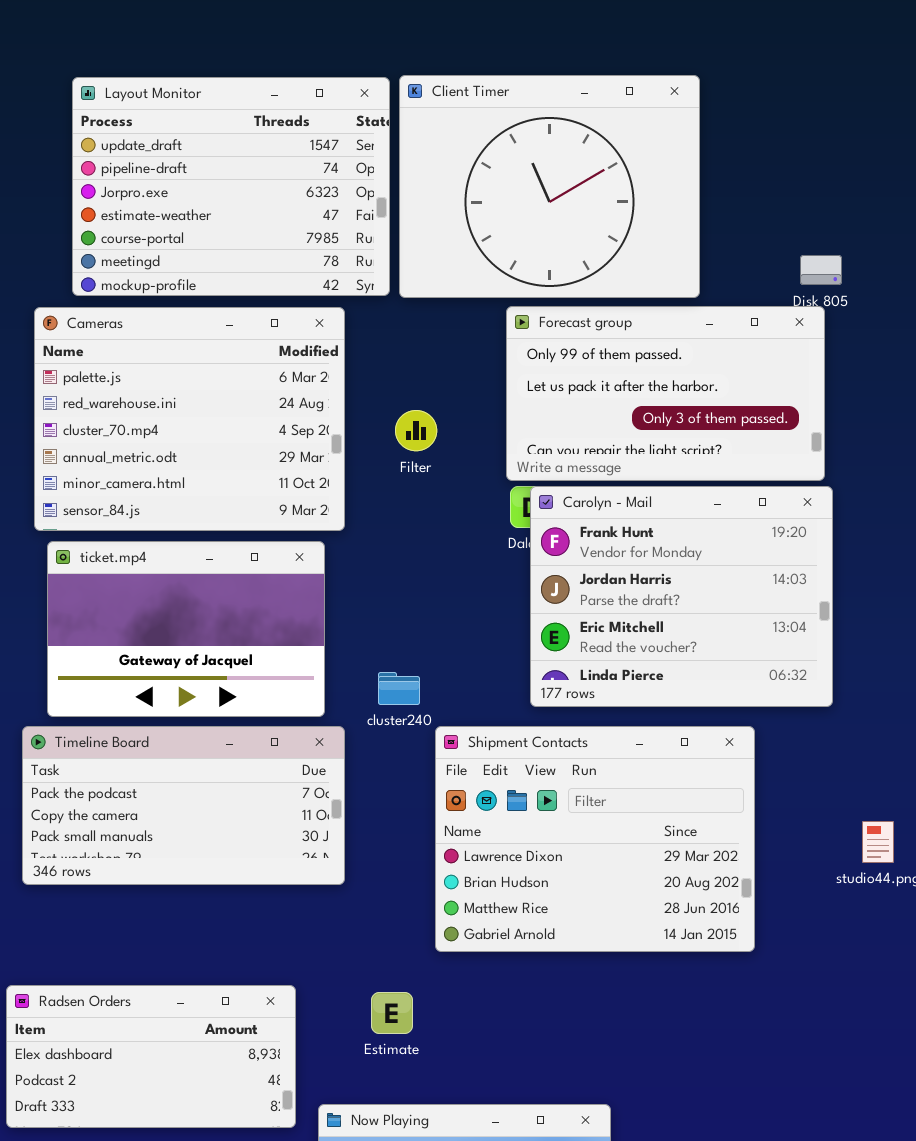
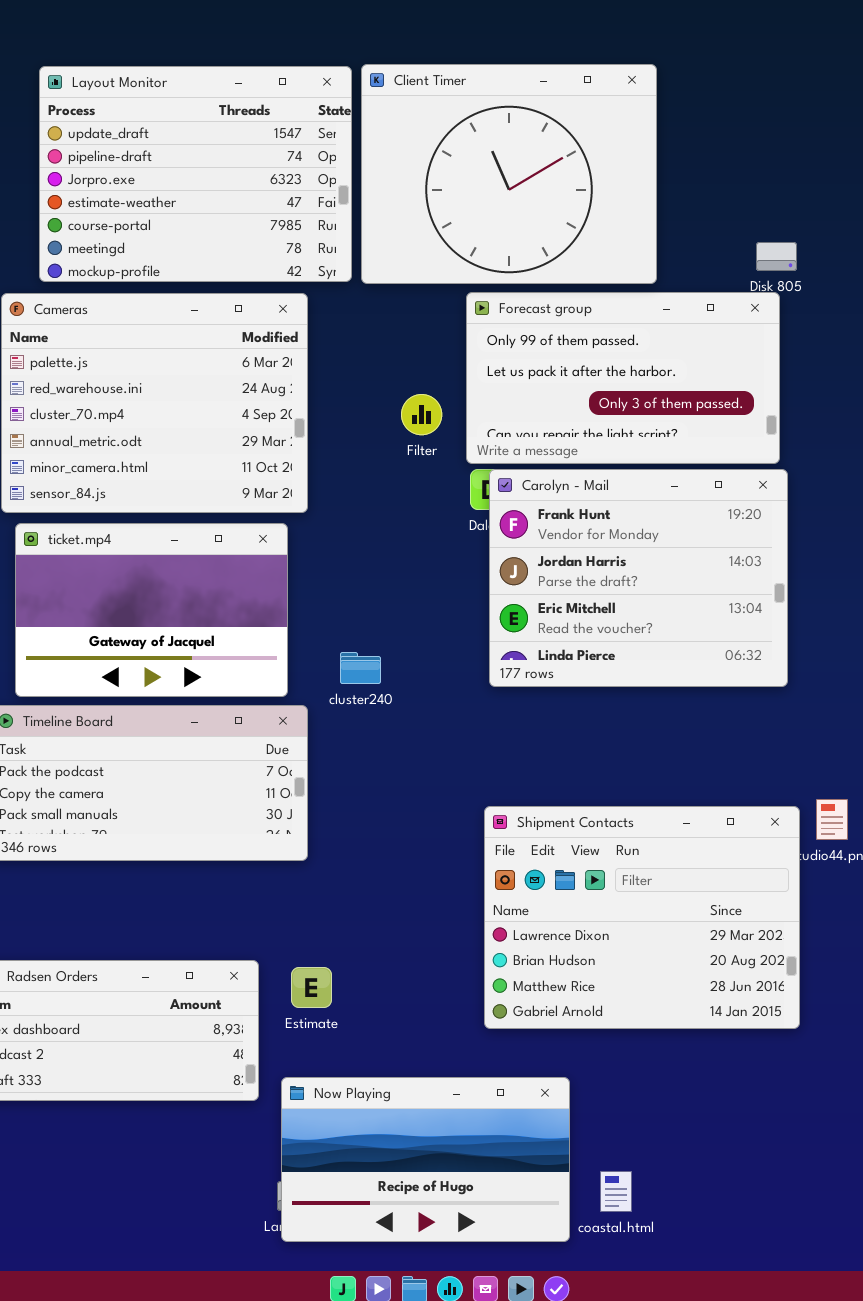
Filter: [395,410,437,451] -> [401,394,442,435], moved
Shipment Contacts: [435,726,755,952] -> [484,806,800,1029], moved
Estimate: [371,992,413,1034] -> [291,967,332,1008], moved

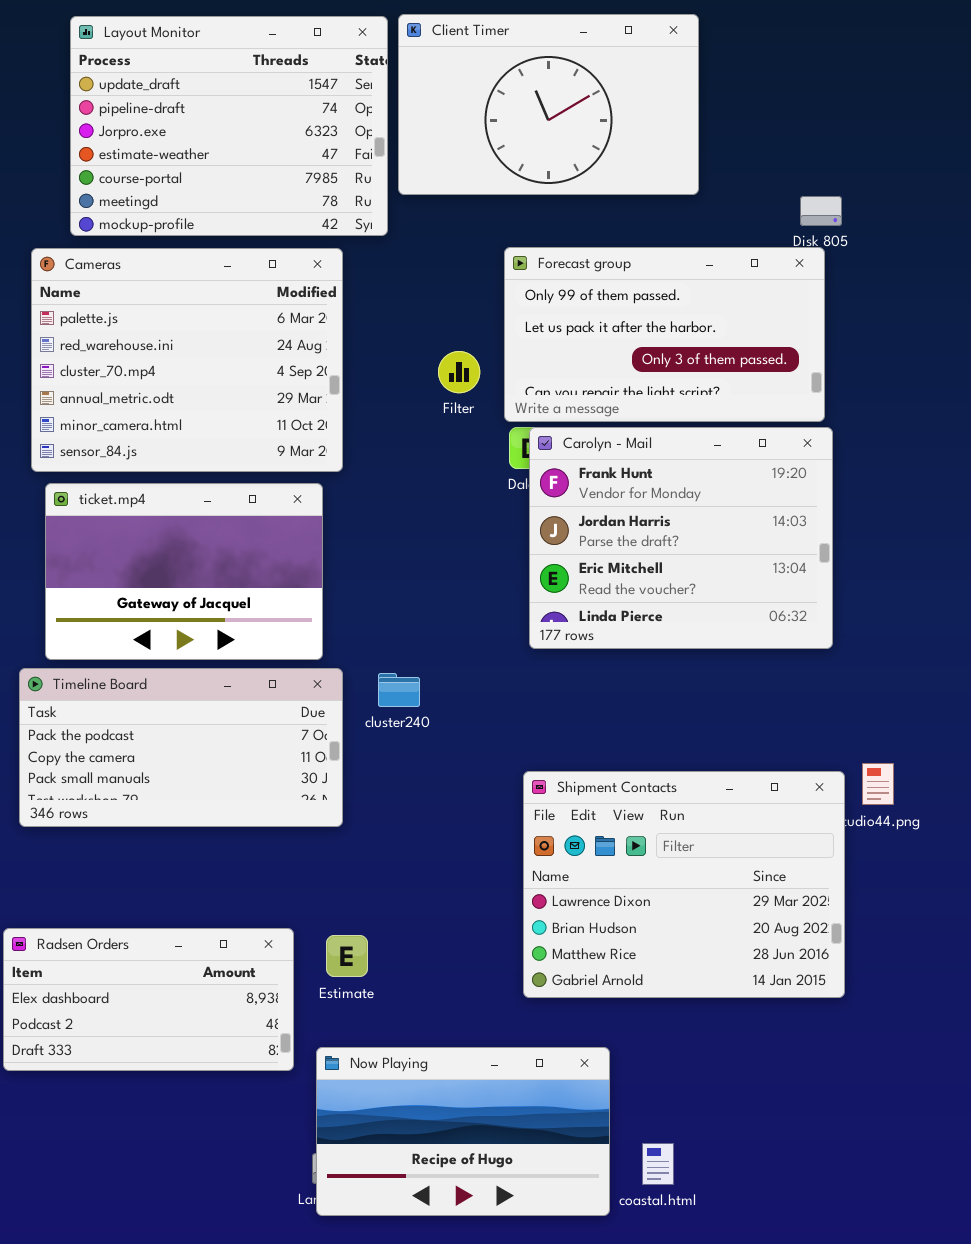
Client Timer: [361,64,657,284] -> [398,14,699,195], resized
cluster240: [340,652,381,684] -> [378,673,420,707], moved

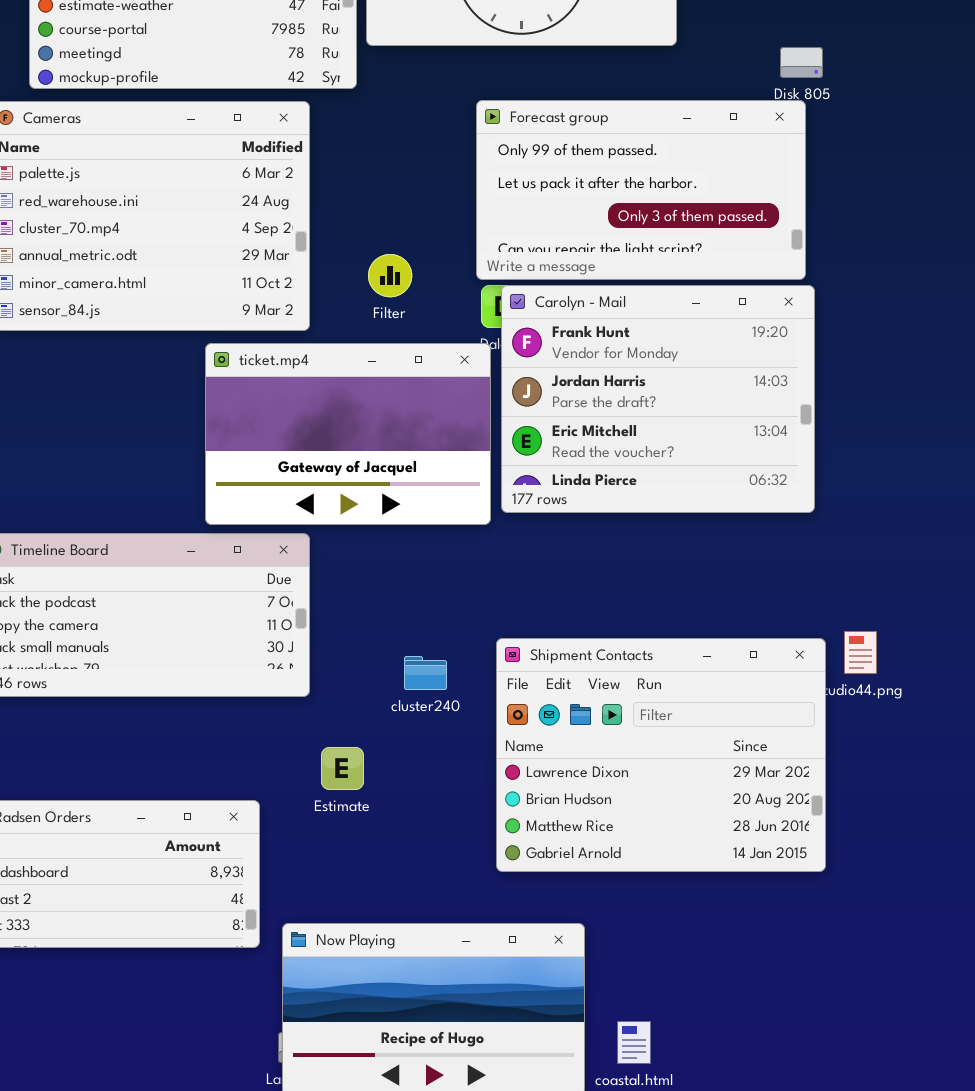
Filter: [438,351,480,393] -> [368,254,412,297], moved
ticket.mp4: [45,483,323,660] -> [205,343,491,525], moved
cluster240: [378,673,420,707] -> [404,656,447,690], moved
Estimate: [326,935,368,977] -> [321,747,364,790], moved

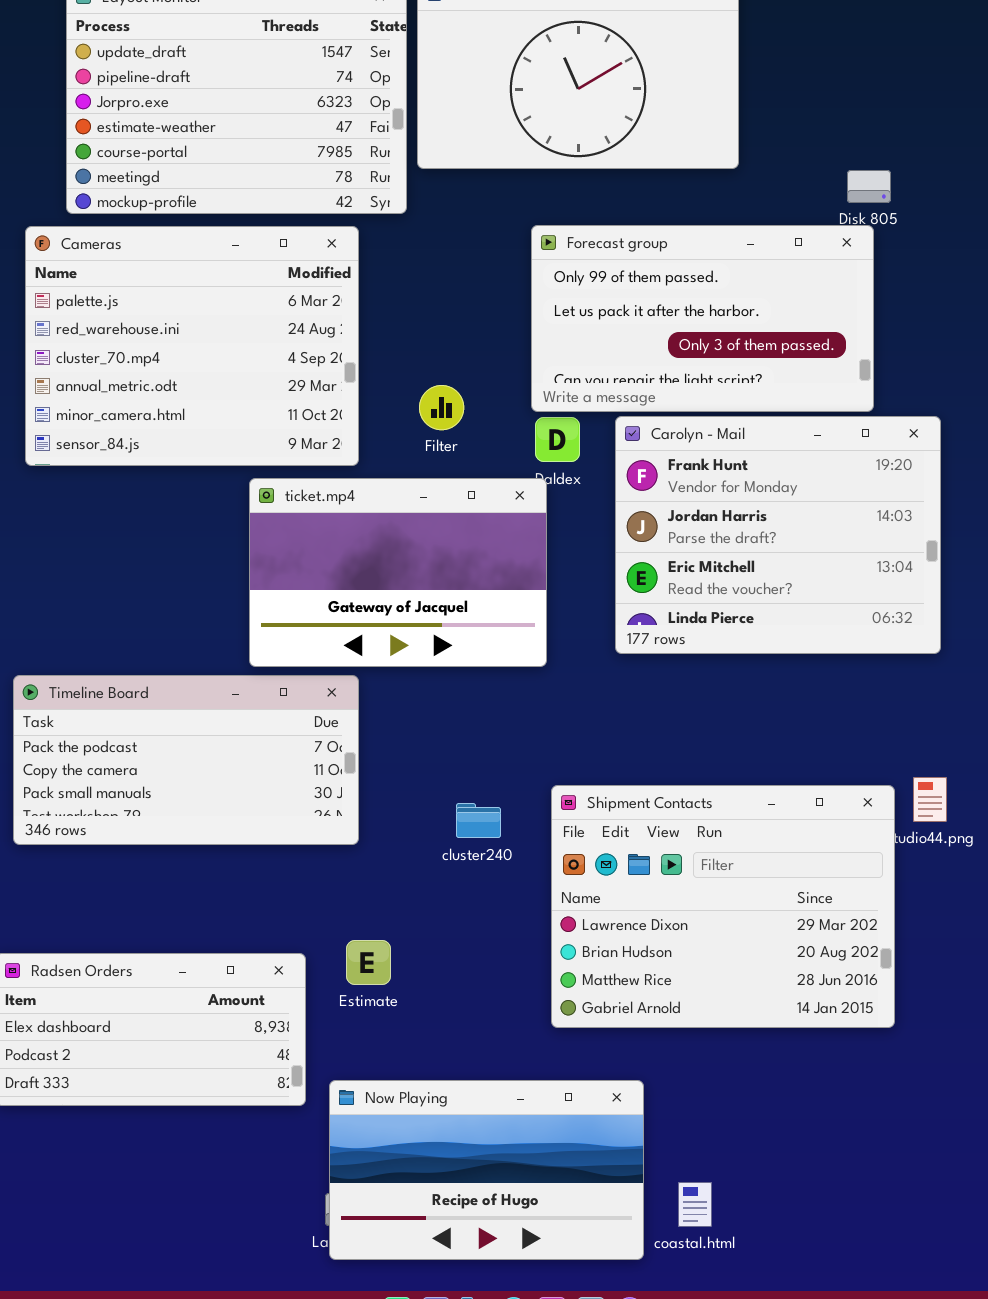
Carolyn - Mail: [501,285,815,513] -> [615,416,941,654], moved
Estimate: [321,747,364,790] -> [346,940,391,985], moved

